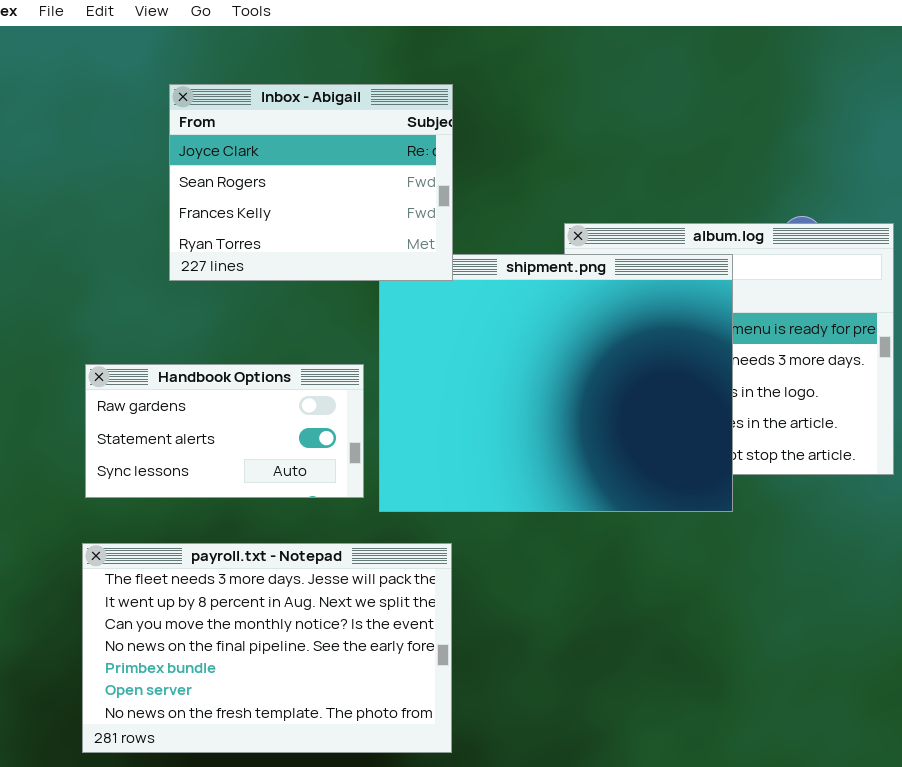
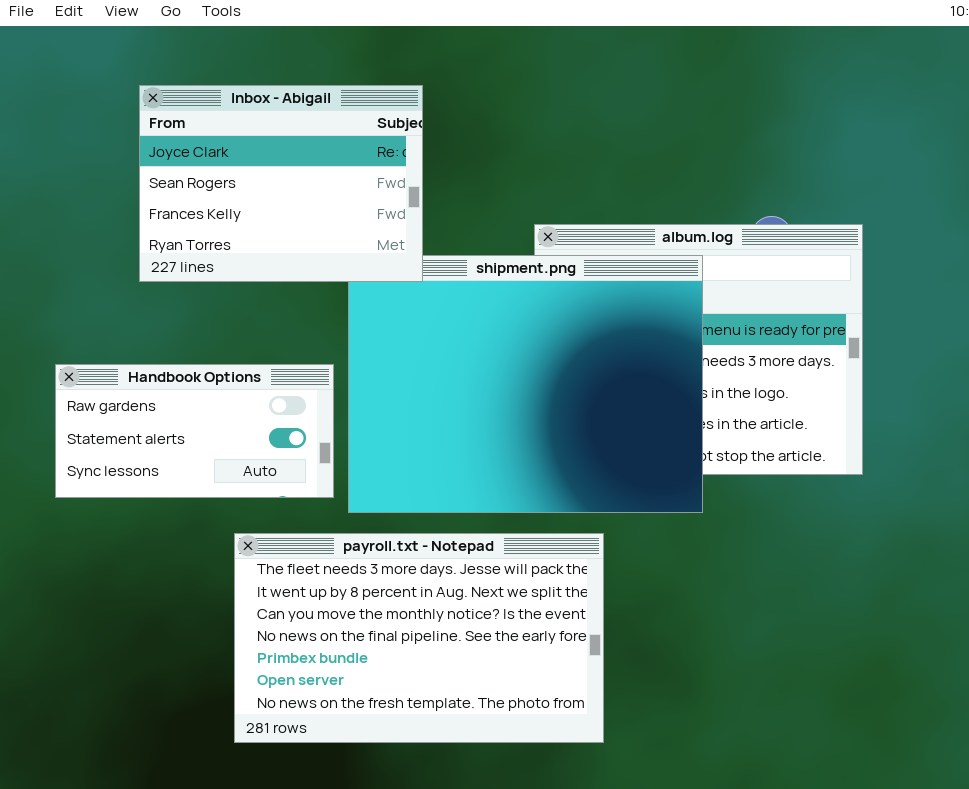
payroll.txt - Notepad: [82,543,452,753] -> [234,533,604,743], moved

